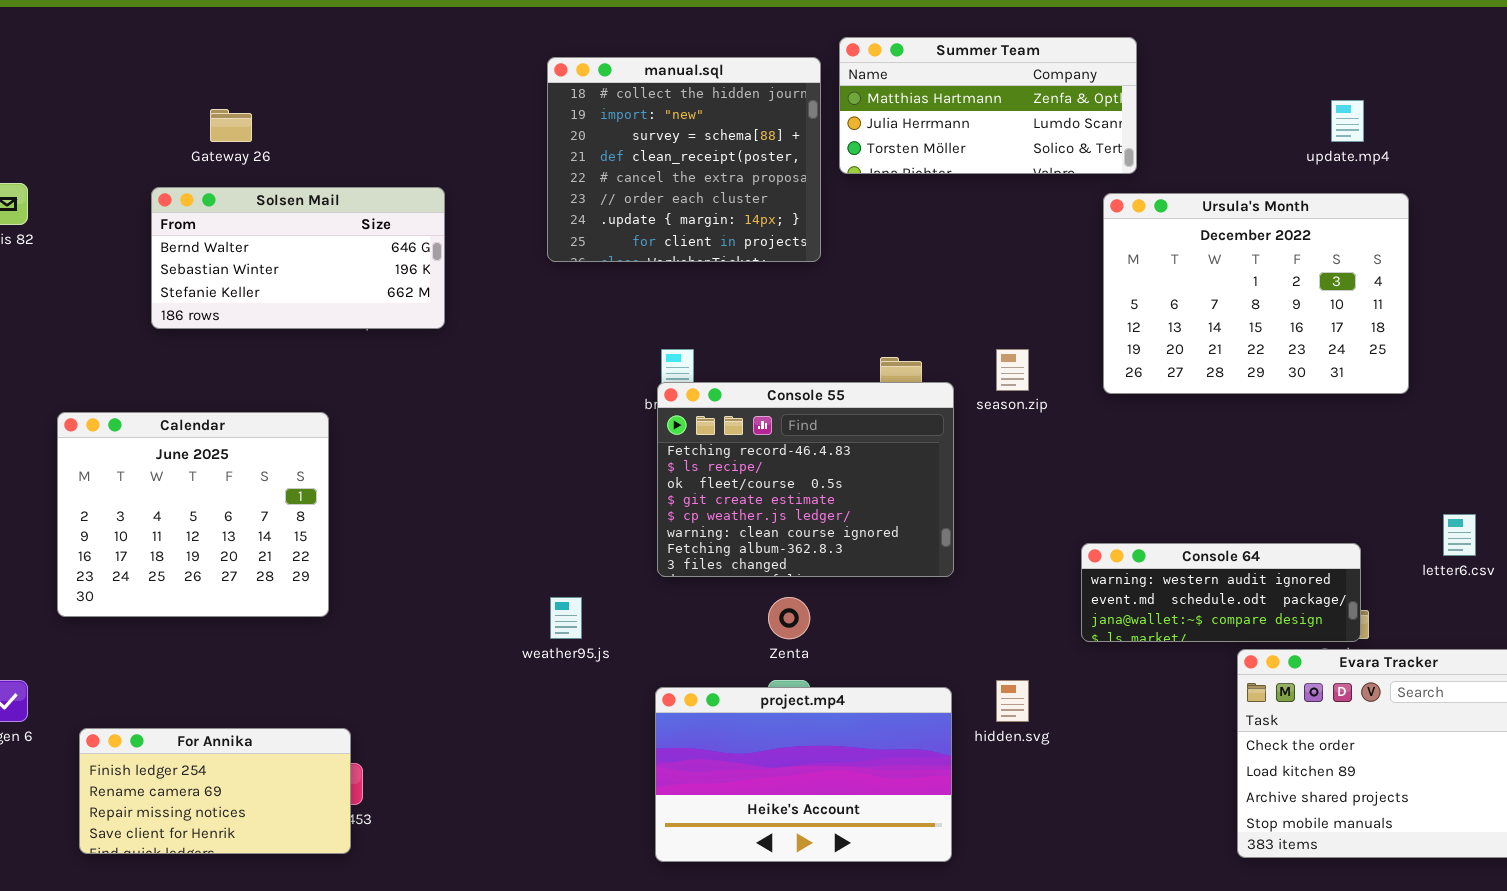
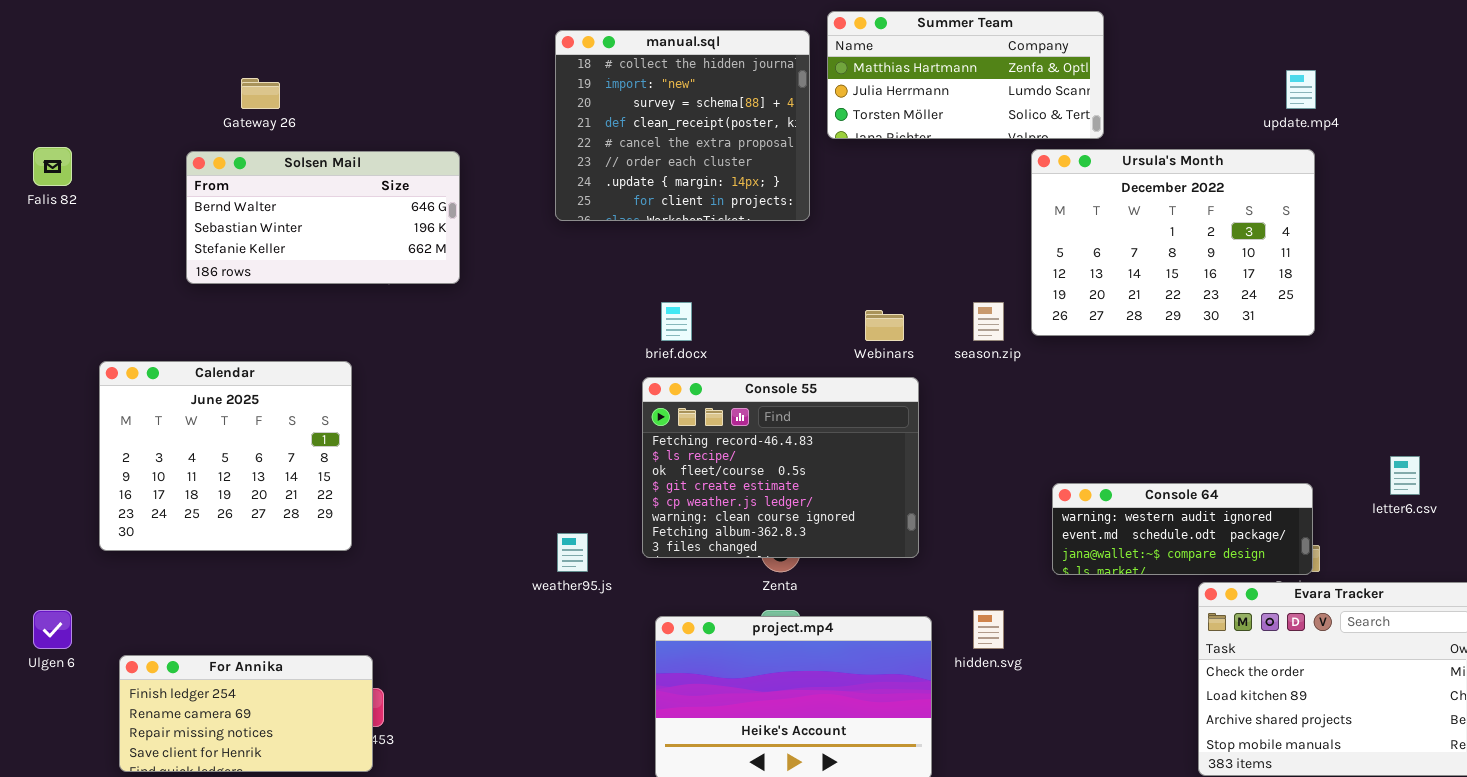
Ursula's Month: [1103,193,1409,394] -> [1031,149,1315,336], moved
Console 55: [657,382,954,577] -> [642,377,919,558], moved

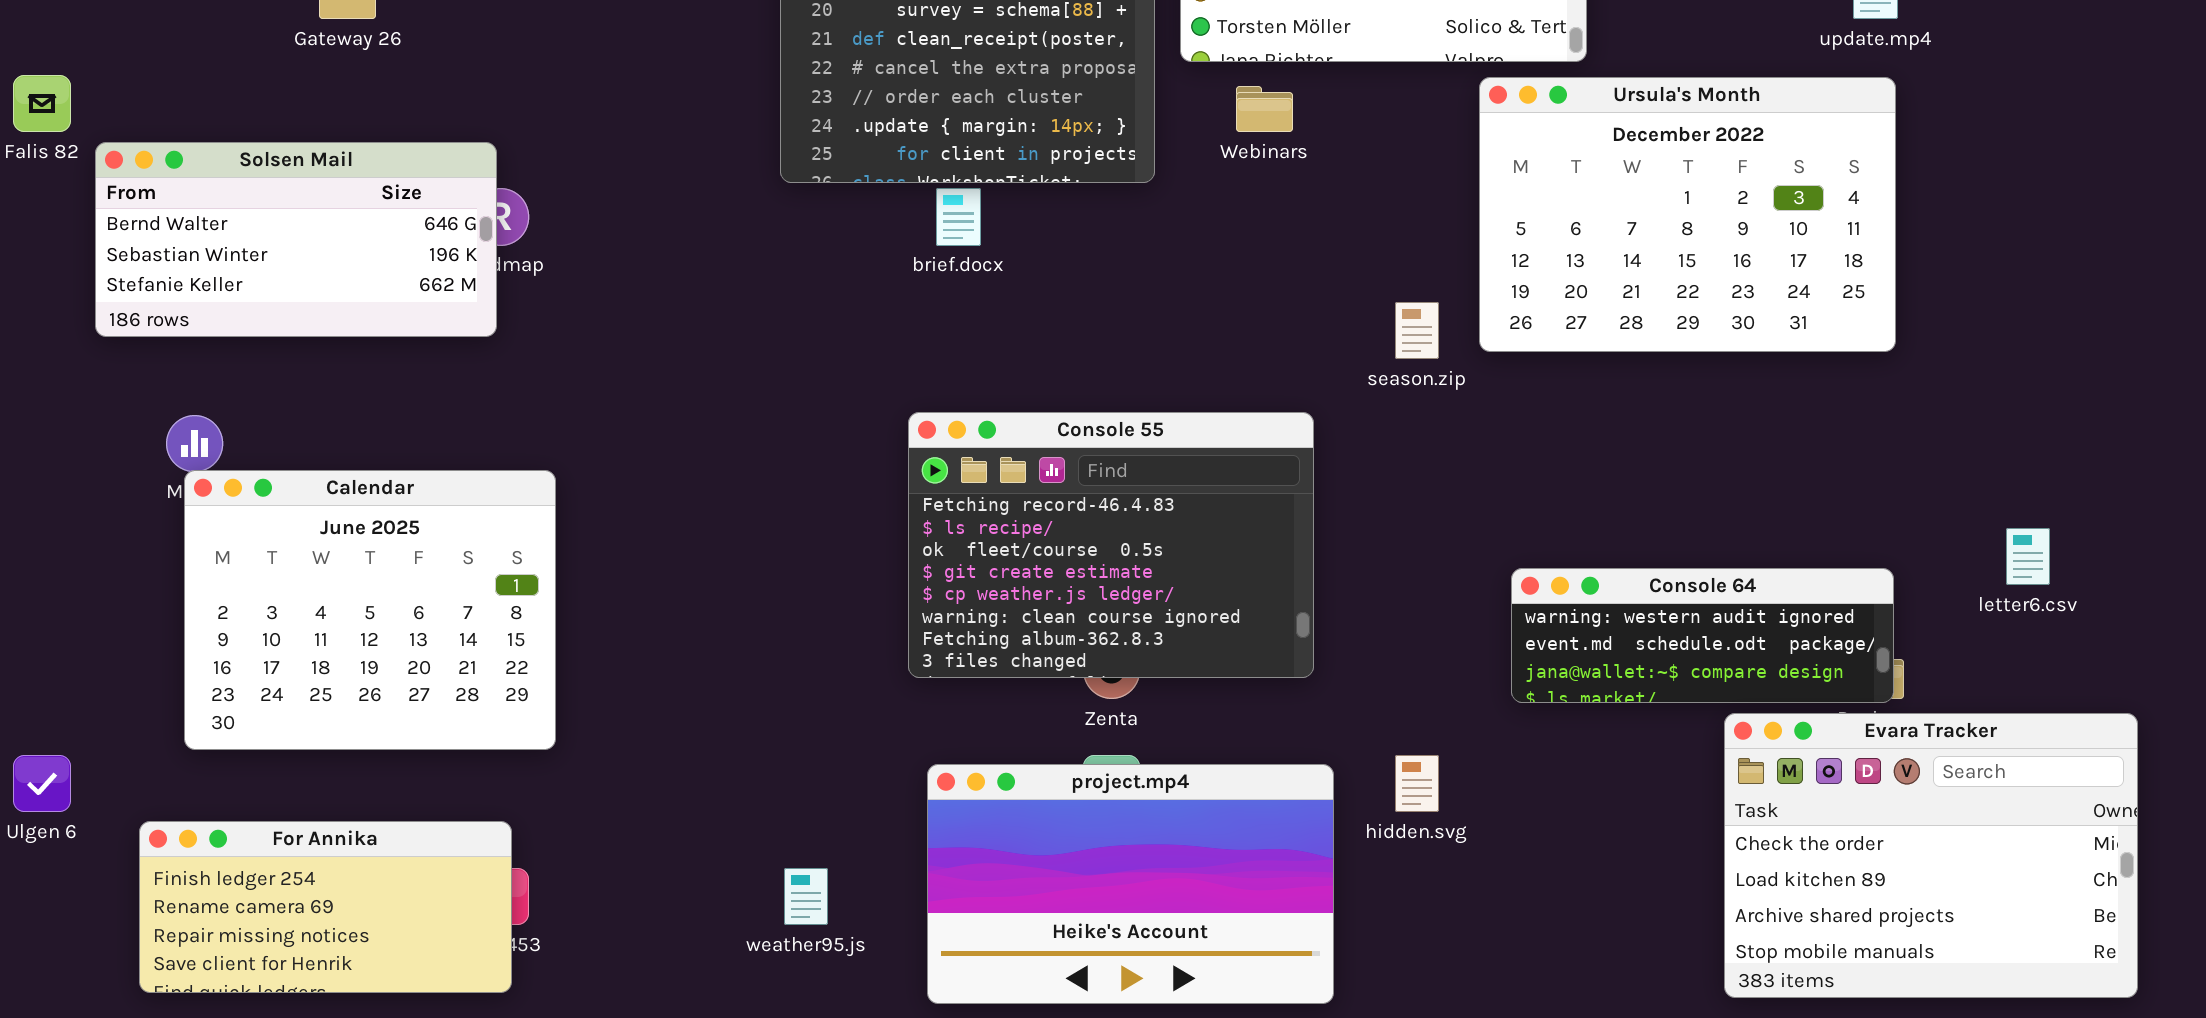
Solsen Mail: [186,151,460,284] -> [95,142,497,337], moved
brief.docx: [661,302,692,341] -> [936,188,981,246], moved
Webinars: [865,310,904,341] -> [1236,86,1293,132], moved
Calendar: [99,361,352,551] -> [184,470,556,750], moved
weather95.js: [557,533,588,572] -> [784,868,828,925], moved

